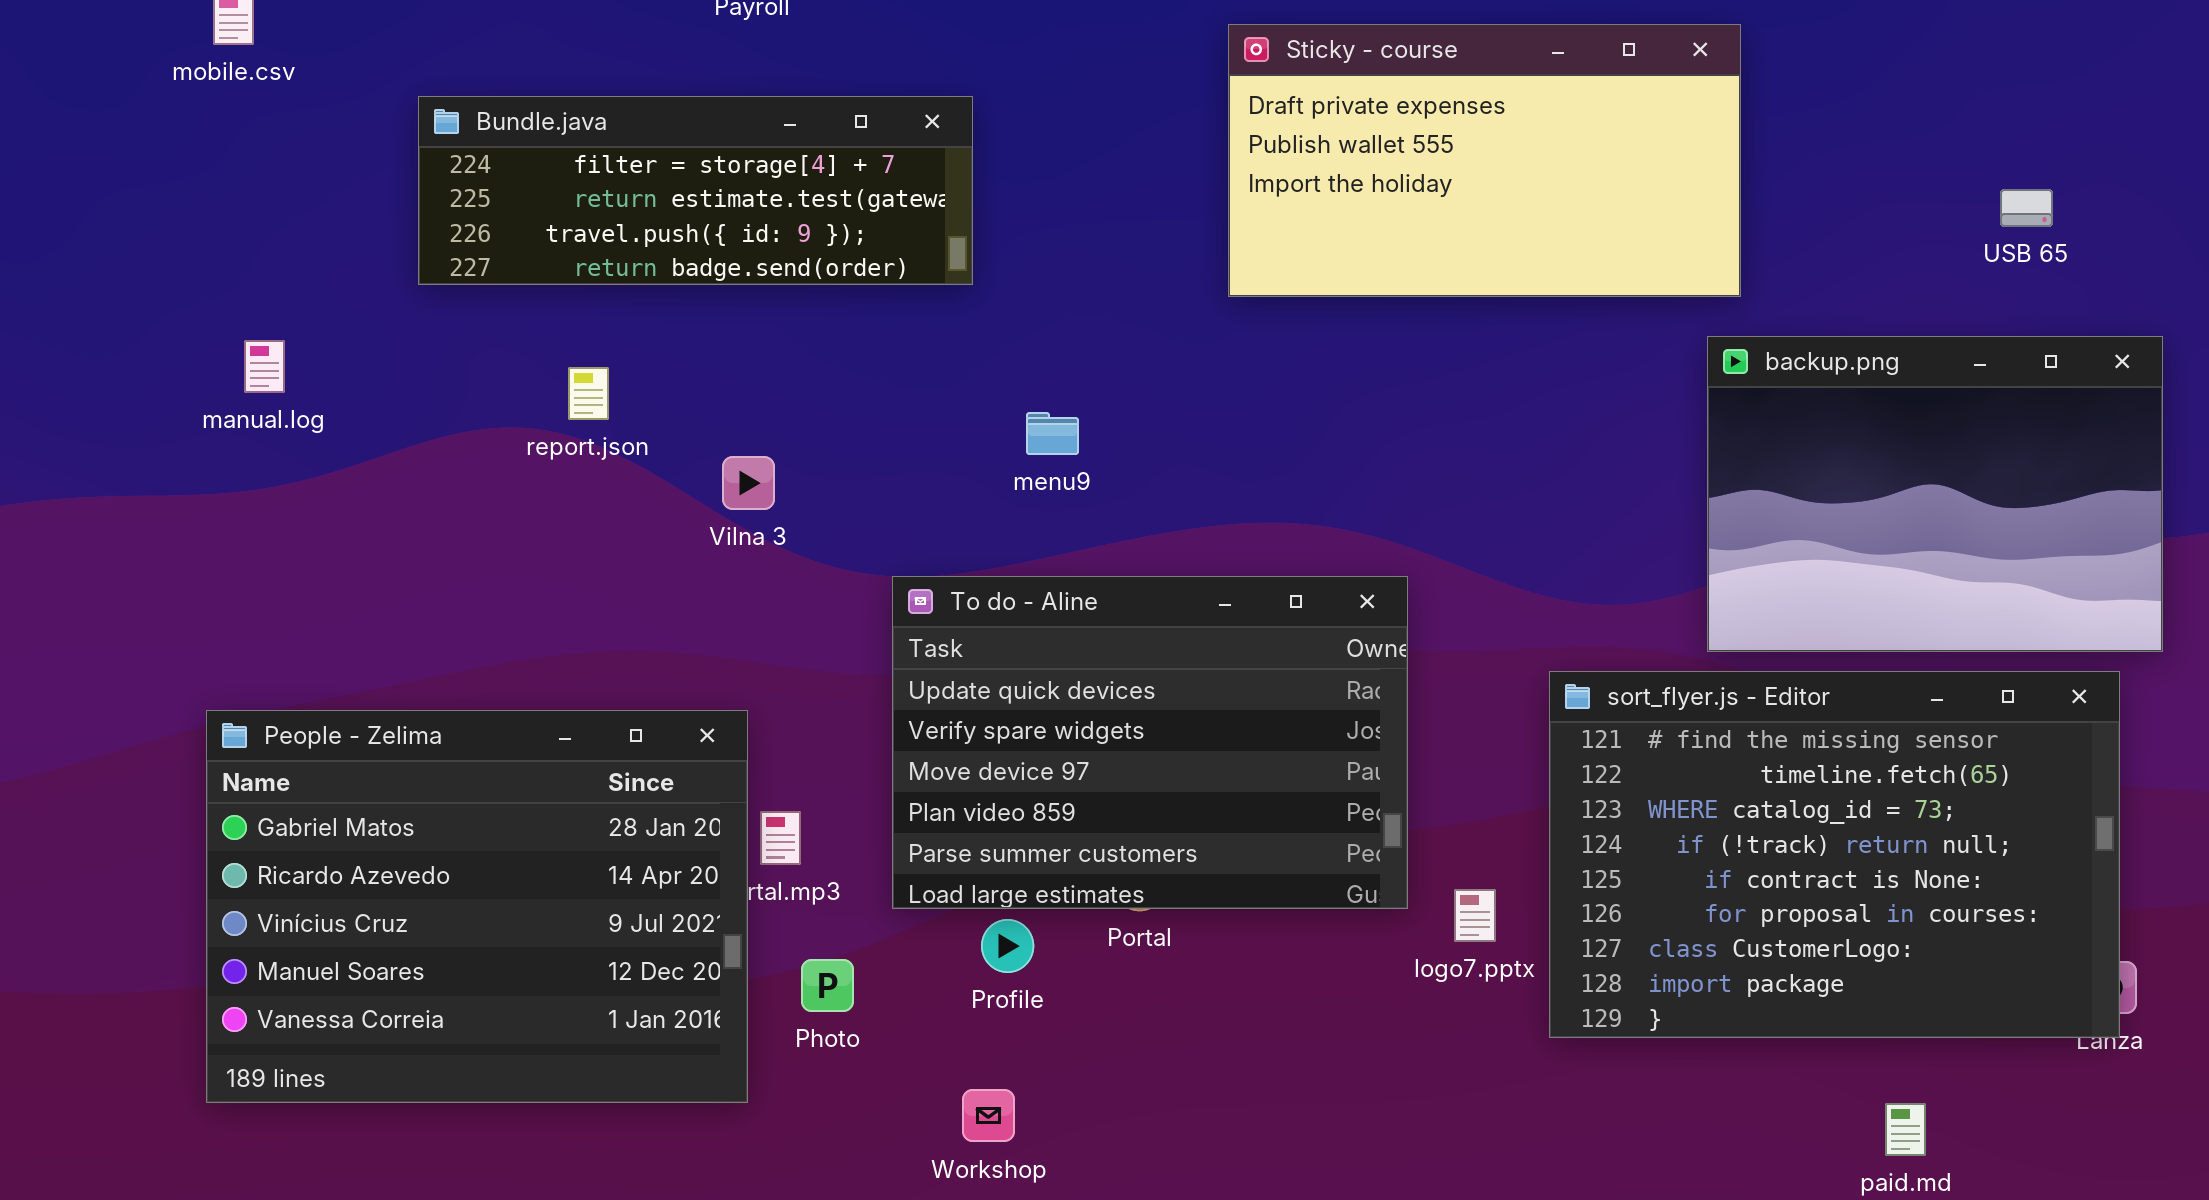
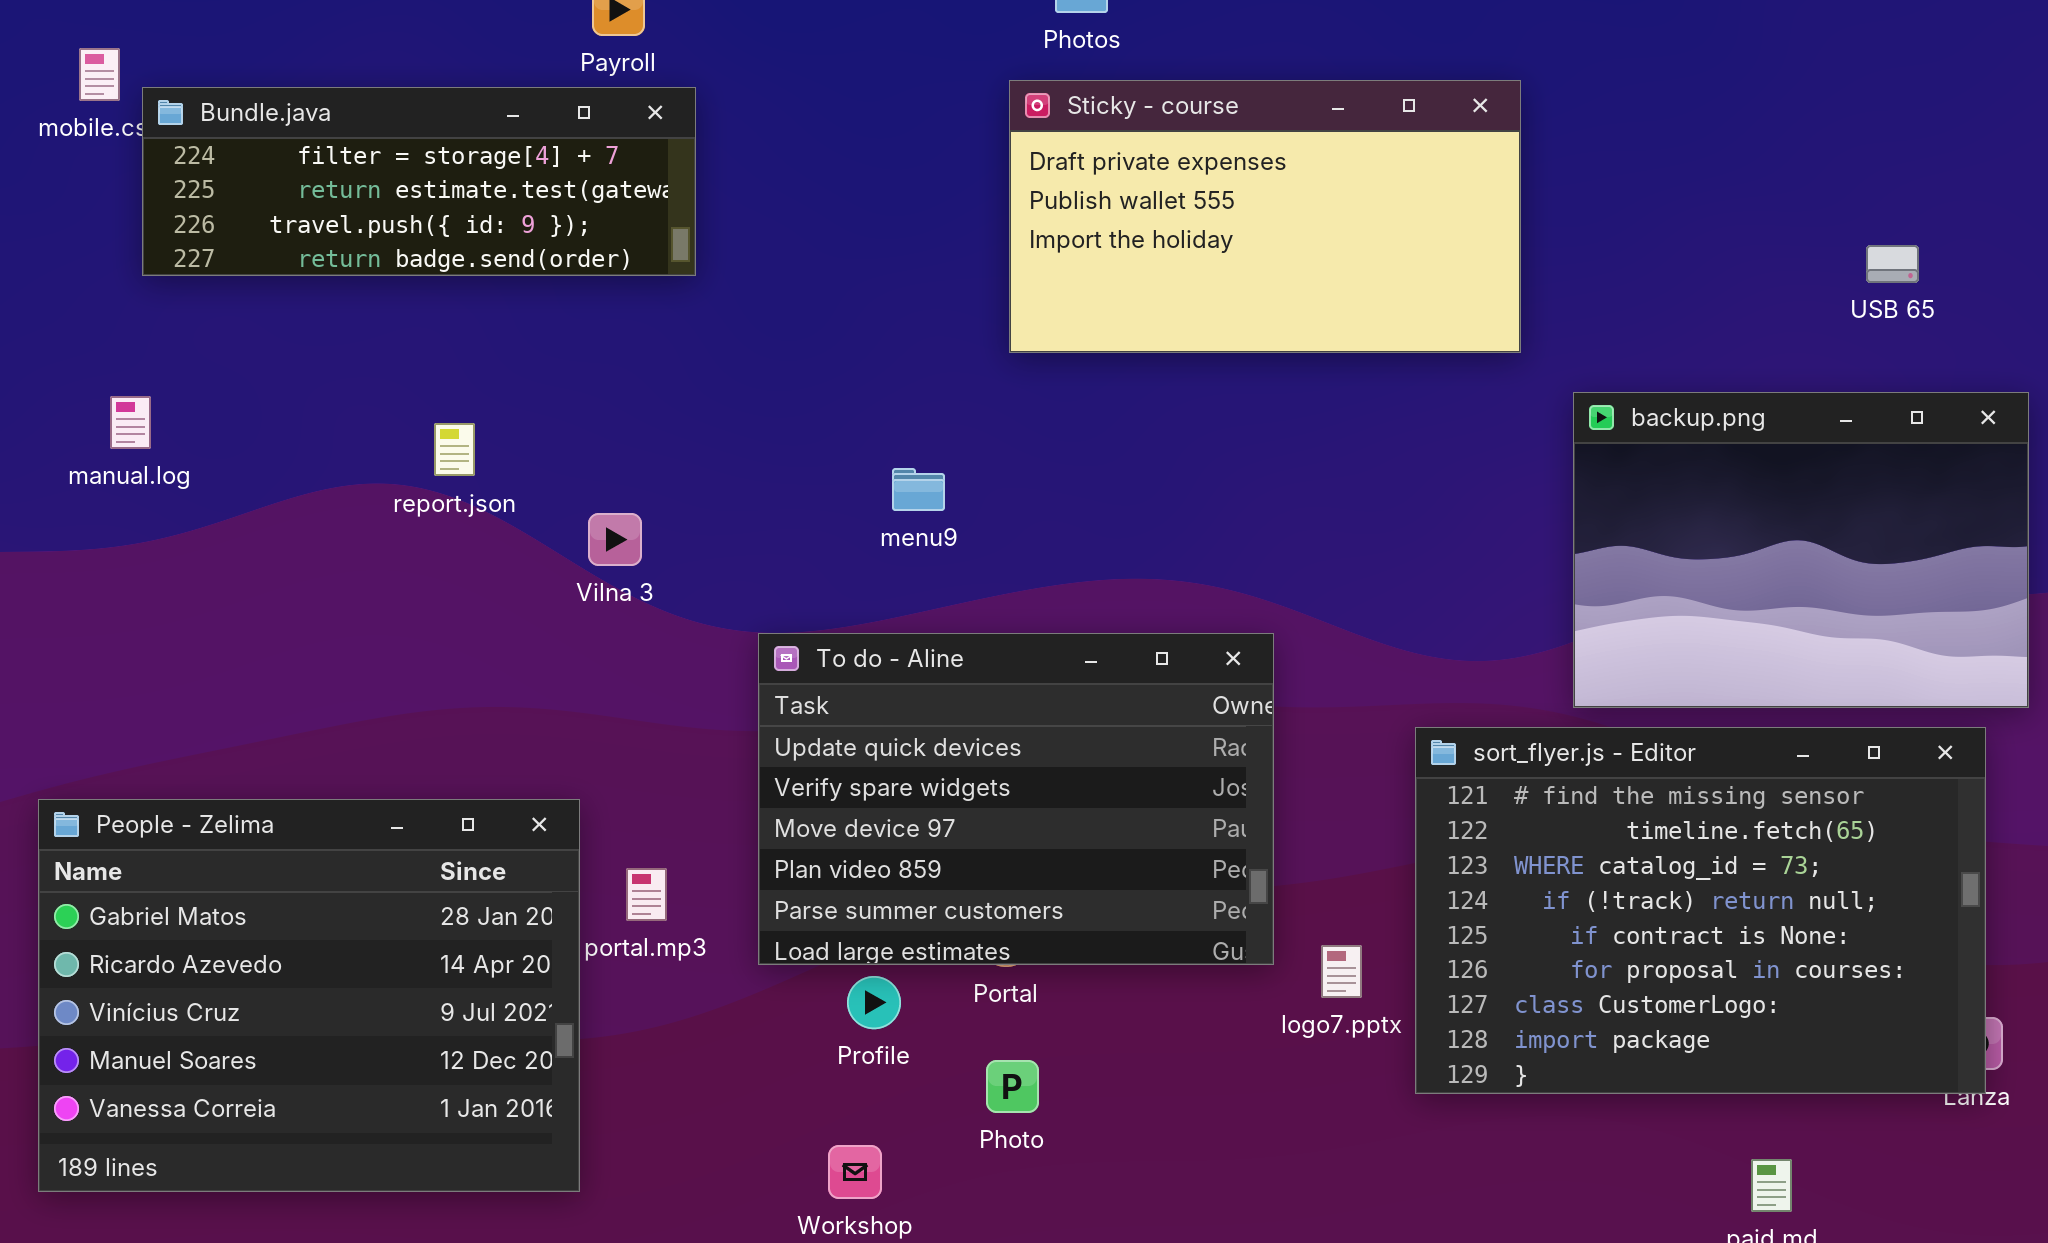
Sticky - course: [1228,24,1741,297] -> [1009,80,1521,353], moved
Bundle.java: [418,96,973,285] -> [142,87,696,276], moved
People - Zelima: [206,710,748,1103] -> [38,799,580,1192], moved
Photo: [801,959,854,1012] -> [986,1060,1039,1113], moved

